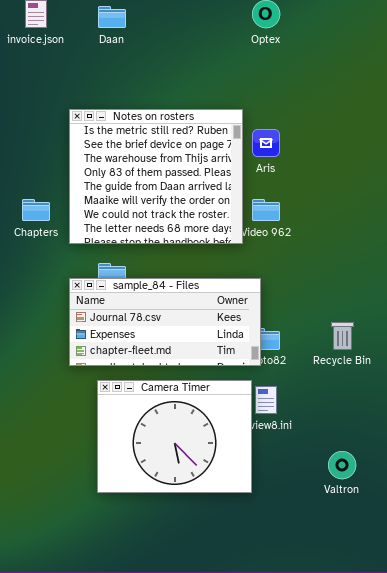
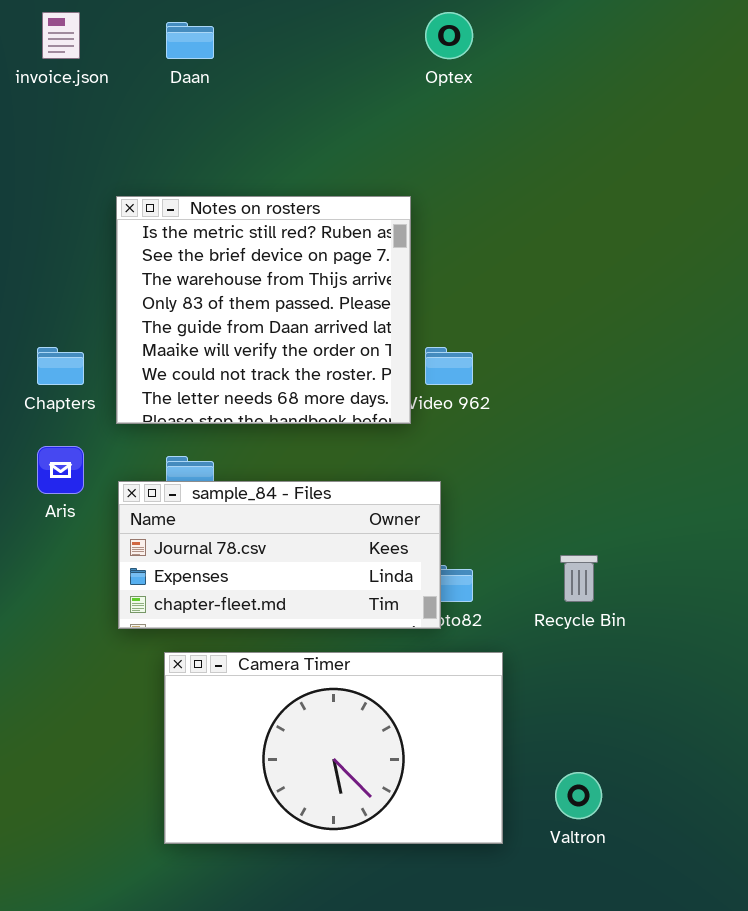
Aris: [252,129,280,157] -> [37,446,84,494], moved
Camera Timer: [97,380,252,493] -> [164,652,503,844], resized

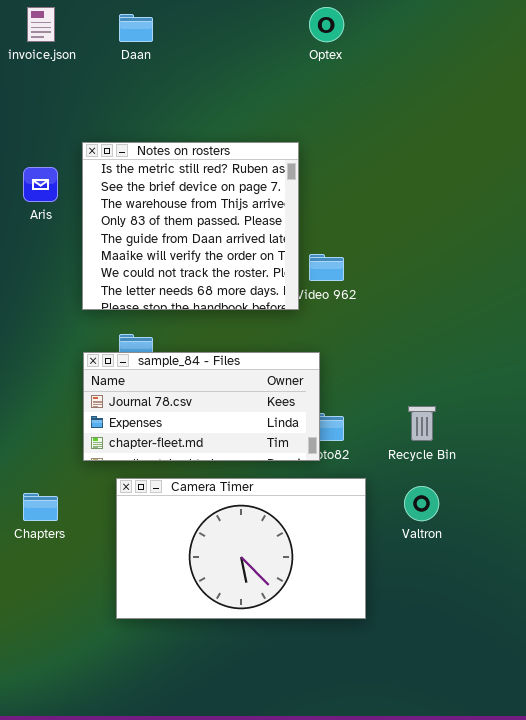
Chapters: [37,347,84,385] -> [23,493,58,521], moved
Aris: [37,446,84,494] -> [23,167,58,202], moved
Valtron: [555,772,602,819] -> [404,486,439,521], moved

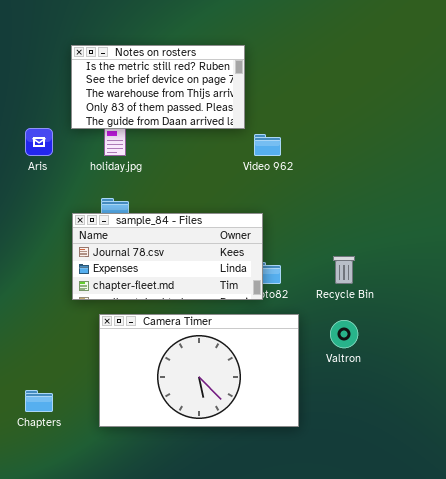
Notes on rosters: [82,142,299,310] -> [71,45,245,129], resized
Aris: [23,167,58,202] -> [25,128,53,156], moved
Chapters: [23,493,58,521] -> [25,390,53,412], moved

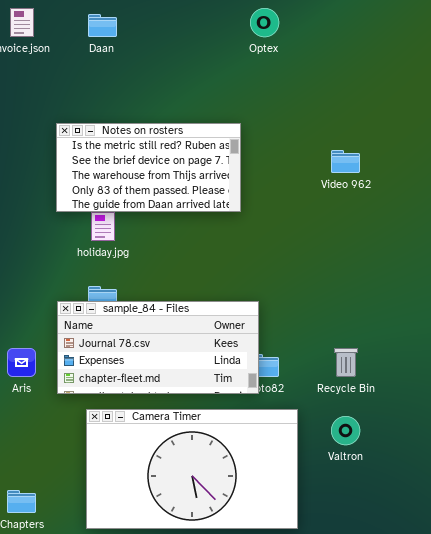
Aris: [25,128,53,156] -> [7,348,36,377], moved
Video 962: [254,134,281,156] -> [331,150,360,173], moved

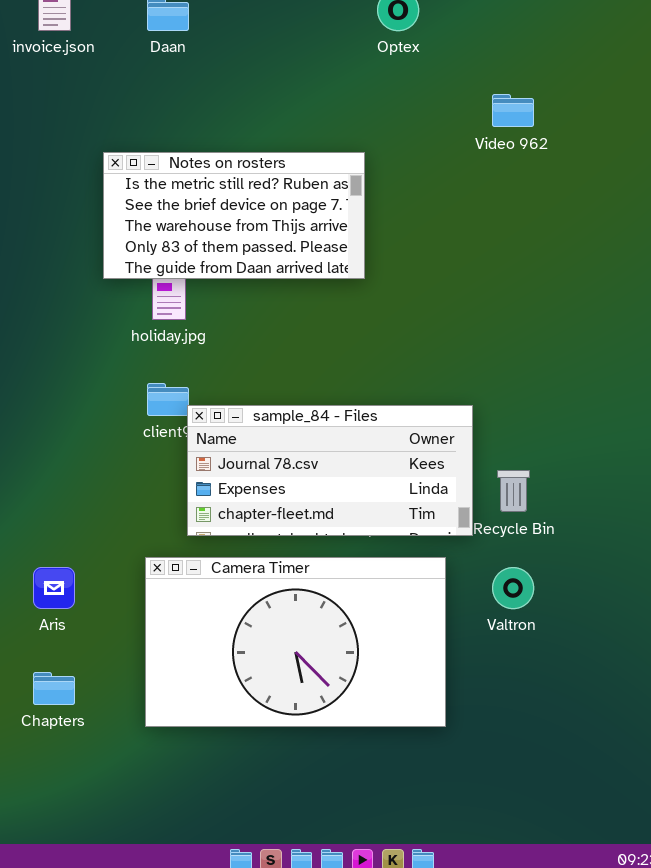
Video 962: [331,150,360,173] -> [492,94,534,127], moved
sample_84 - Files: [57,301,259,394] -> [187,405,473,536], moved
Aris: [7,348,36,377] -> [33,567,75,609], moved

